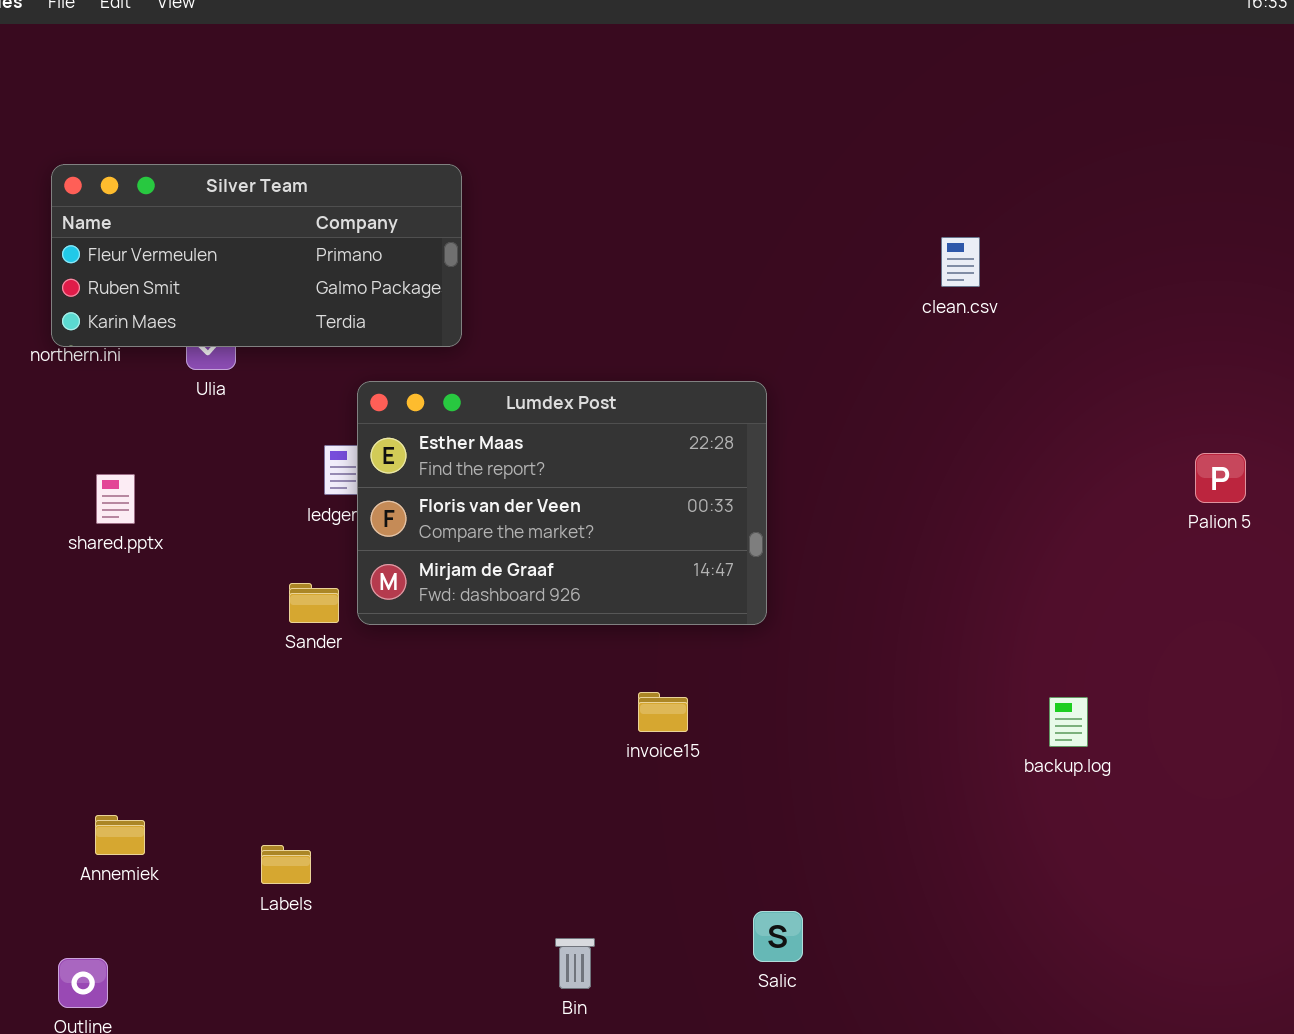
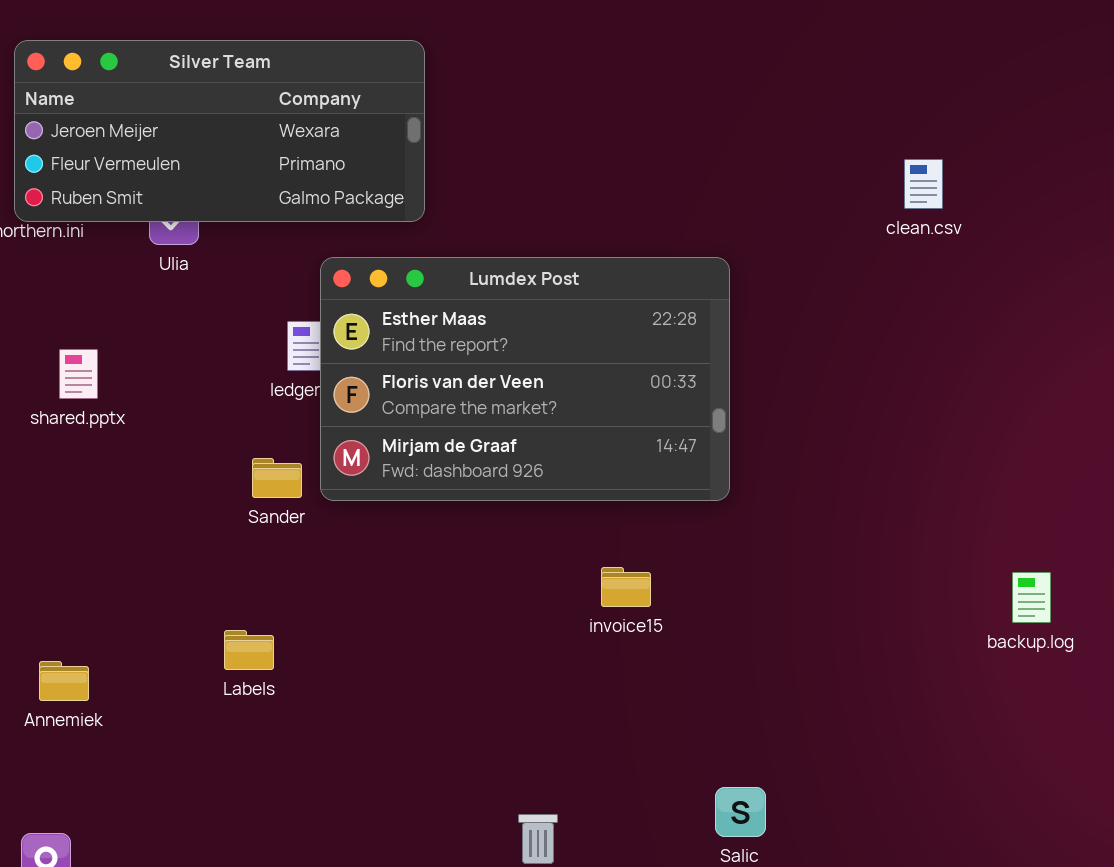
Silver Team: [51,164,462,347] -> [14,40,425,222], scrolled up 1 row
clean.csv: [941,237,980,287] -> [904,159,943,209], moved
Annemiek: [95,815,145,855] -> [39,661,89,701], moved
Labels: [261,845,311,884] -> [224,630,274,670], moved

